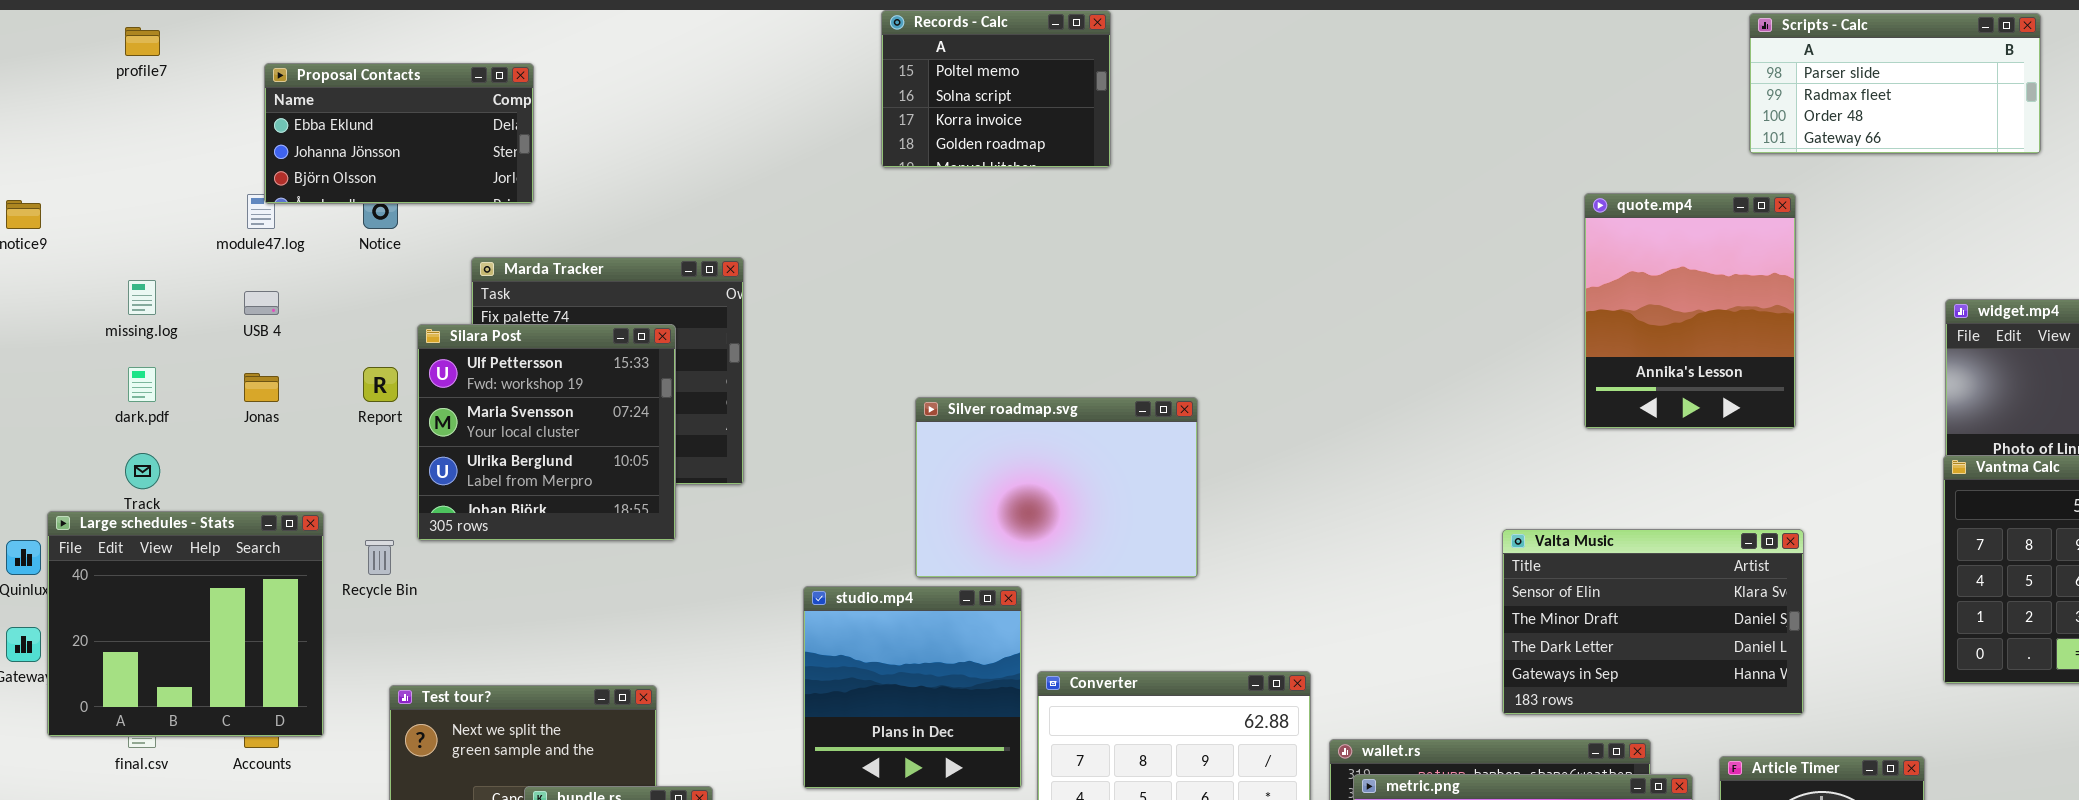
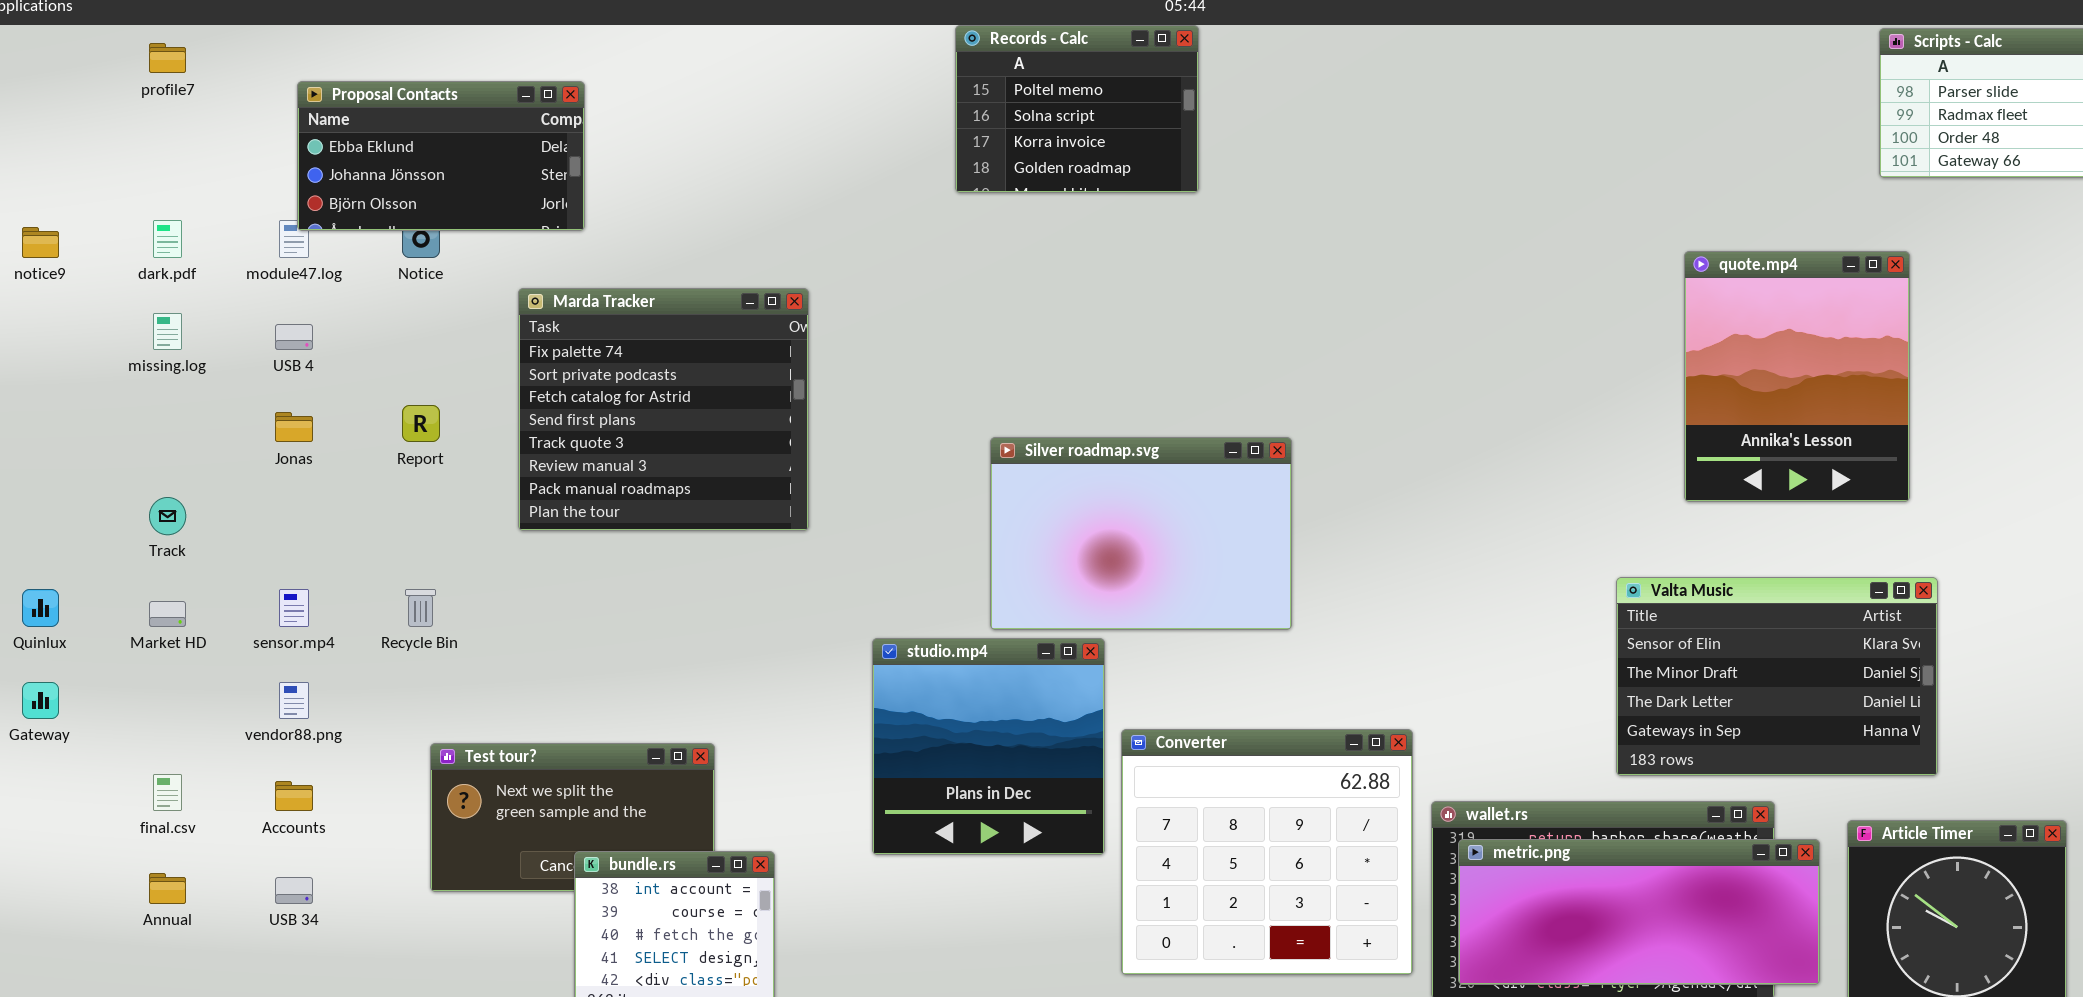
quote.mp4: [1584,193,1796,429] -> [1684,251,1910,502], moved
Silara Post: [417,324,676,541] -> none, closed
dark.pdf: [128,367,156,402] -> [153,220,182,258], moved
Large schedules - Stats: [47,511,324,737] -> none, closed

